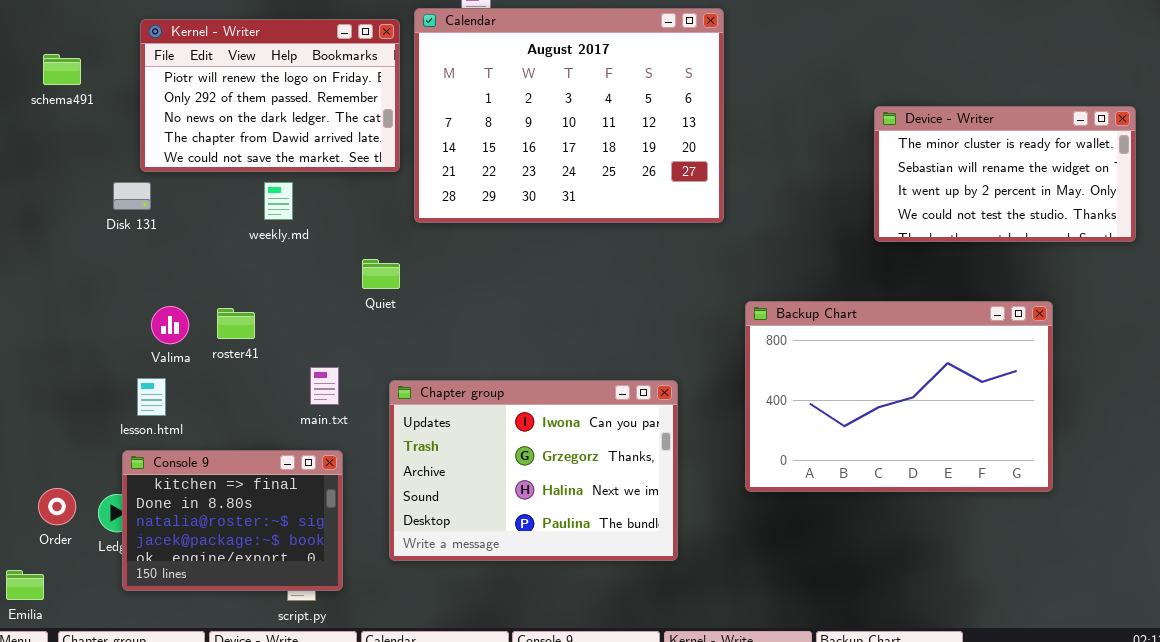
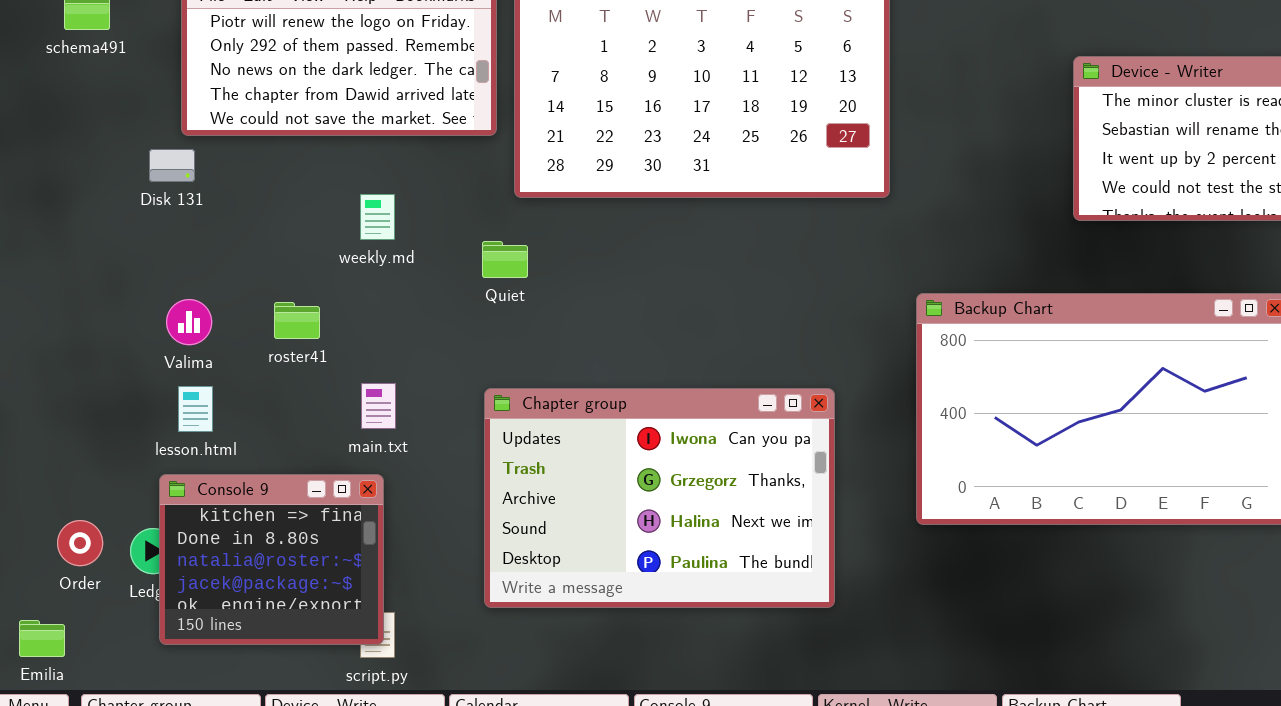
weekly.md: [264,182,293,220] -> [360,194,395,240], moved
Quiet: [362,259,400,289] -> [482,241,528,278], moved
Valima: [151,306,189,344] -> [166,299,212,345], moved
main.txt: [310,367,339,405] -> [361,383,396,429], moved
Console 9: [122,450,343,591] -> [159,474,384,645], resized

